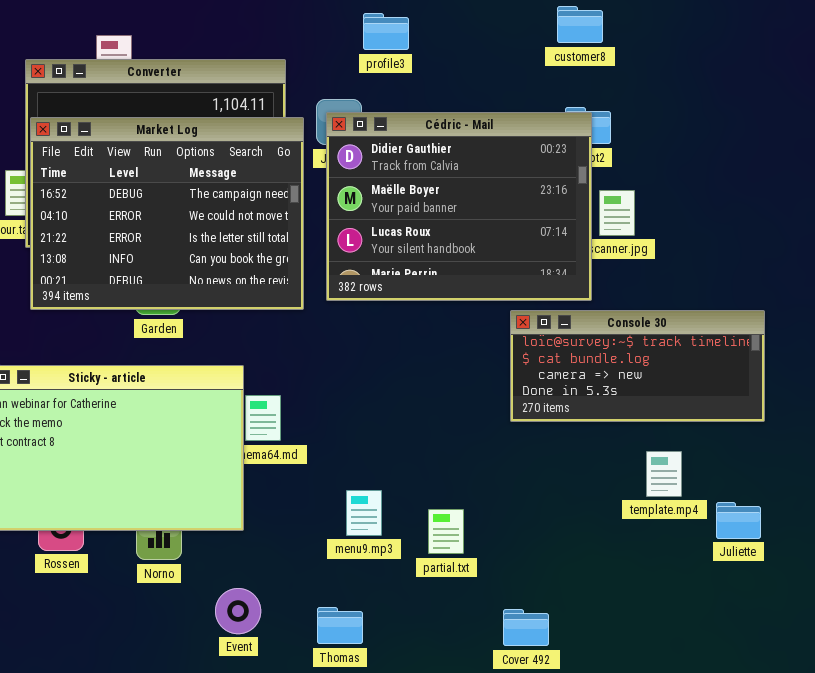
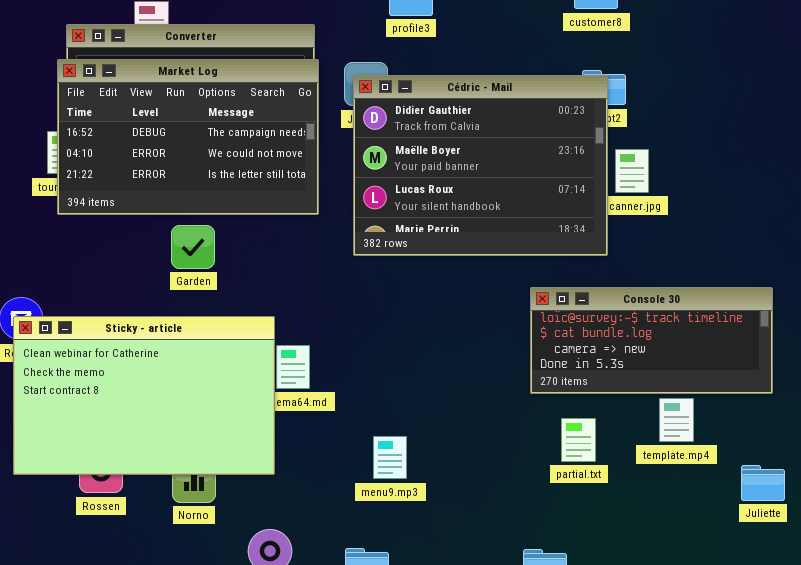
Market Log: [30,117,304,310] -> [57,59,319,215], moved, resized
Console 30: [510,310,765,422] -> [530,287,773,394], moved
Juliette: [716,502,761,539] -> [741,465,785,501], moved
partial.txt: [428,509,464,554] -> [561,418,596,462], moved

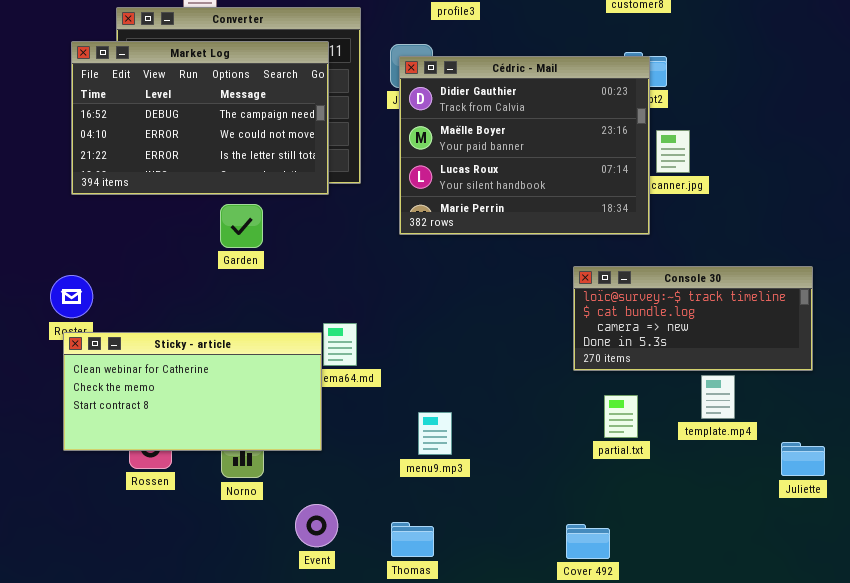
Market Log: [57,59,319,215] -> [71,41,329,195], moved
Sticky - article: [13,316,275,475] -> [63,332,322,451], resized

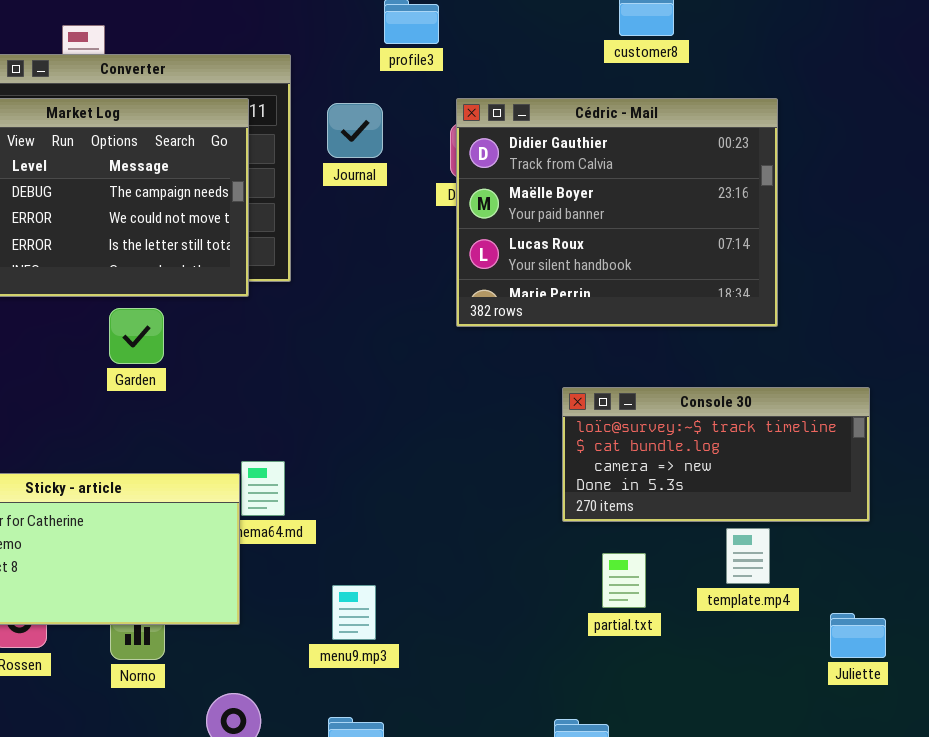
Cédric - Mail: [399,56,650,235] -> [456,98,778,327], moved
menu9.mp3: [418,412,452,455] -> [332,585,376,640], moved

